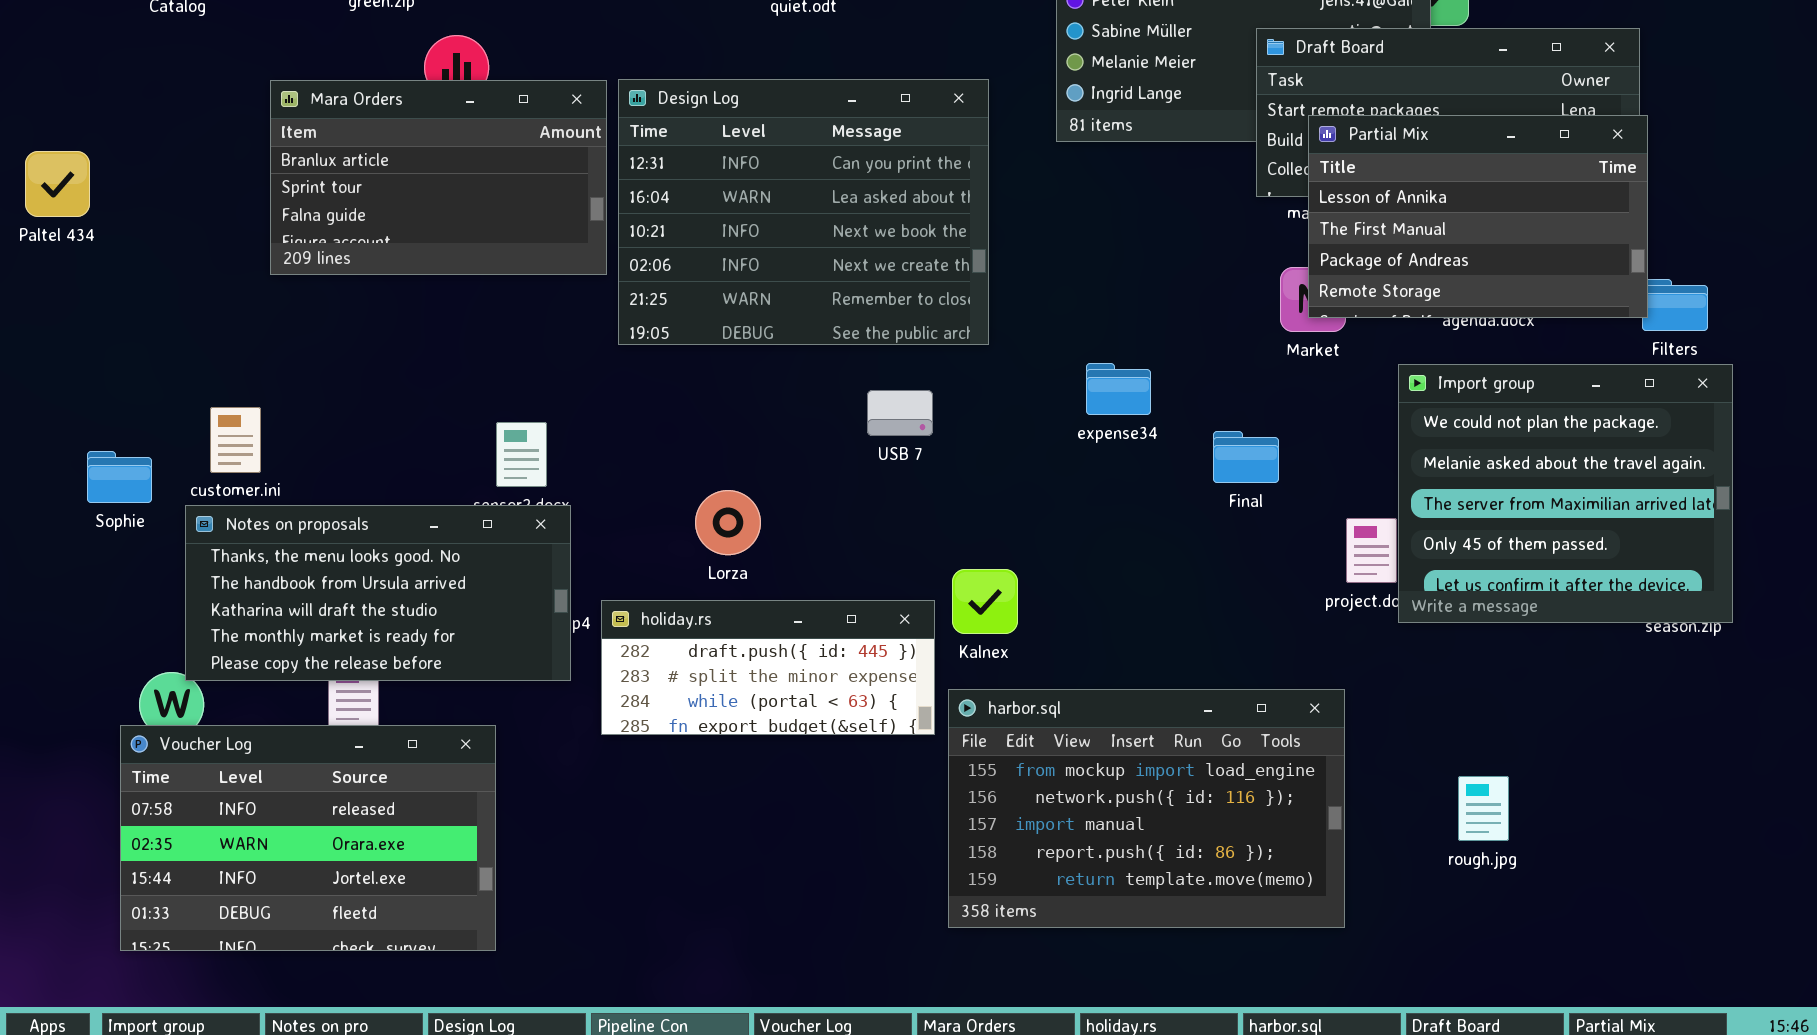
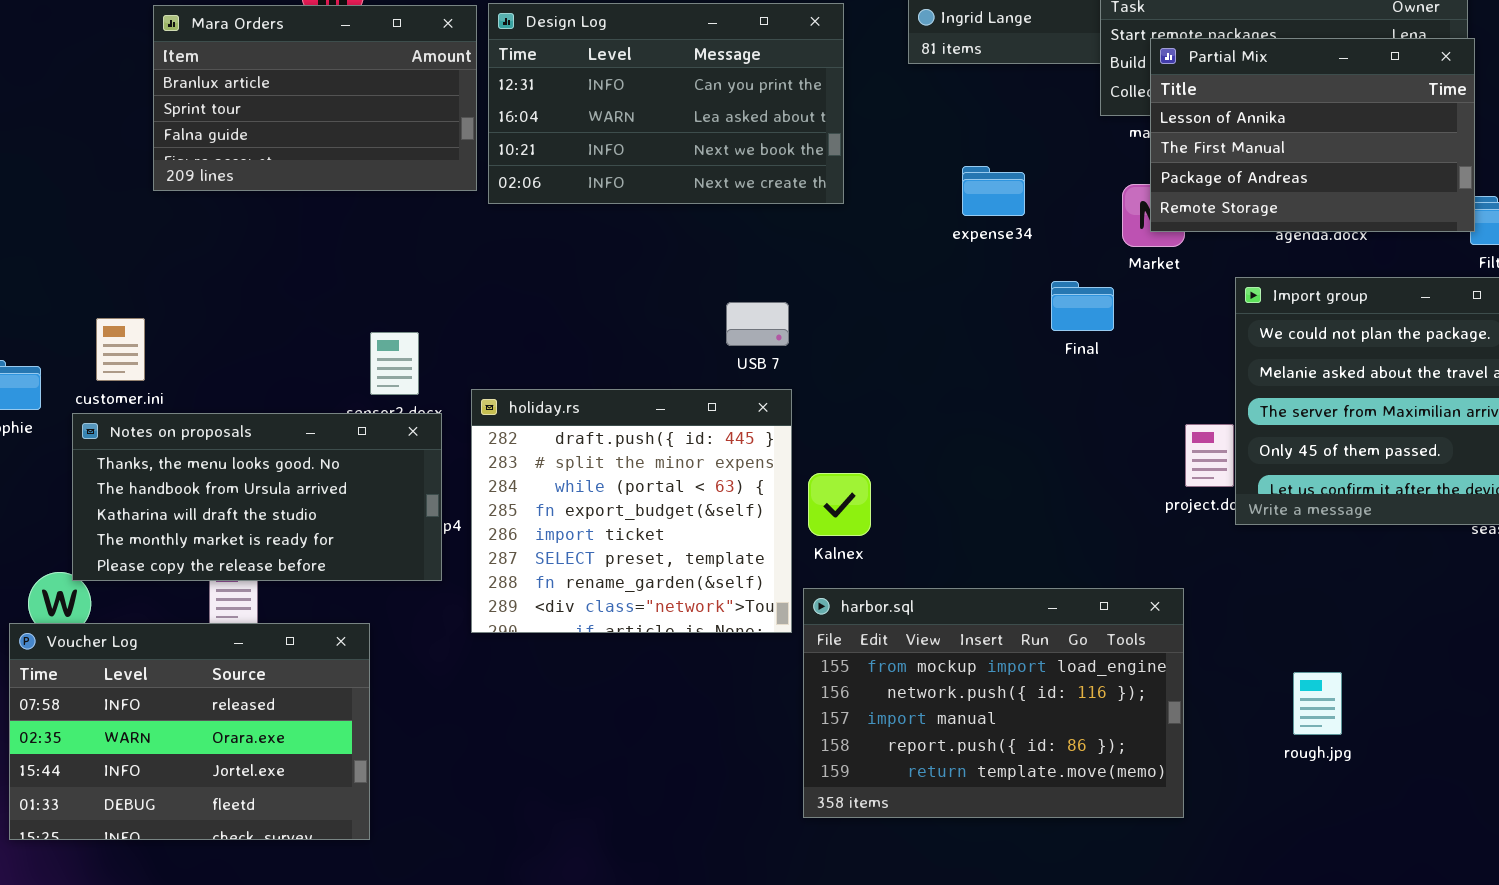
Design Log: [618,79,989,345] -> [488,3,844,204], resized
expense34: [1086,363,1151,415] -> [962,166,1025,216], moved
Final: [1213,431,1279,483] -> [1051,281,1114,331], moved
holiday.rs: [601,600,935,735] -> [471,389,792,633], resized

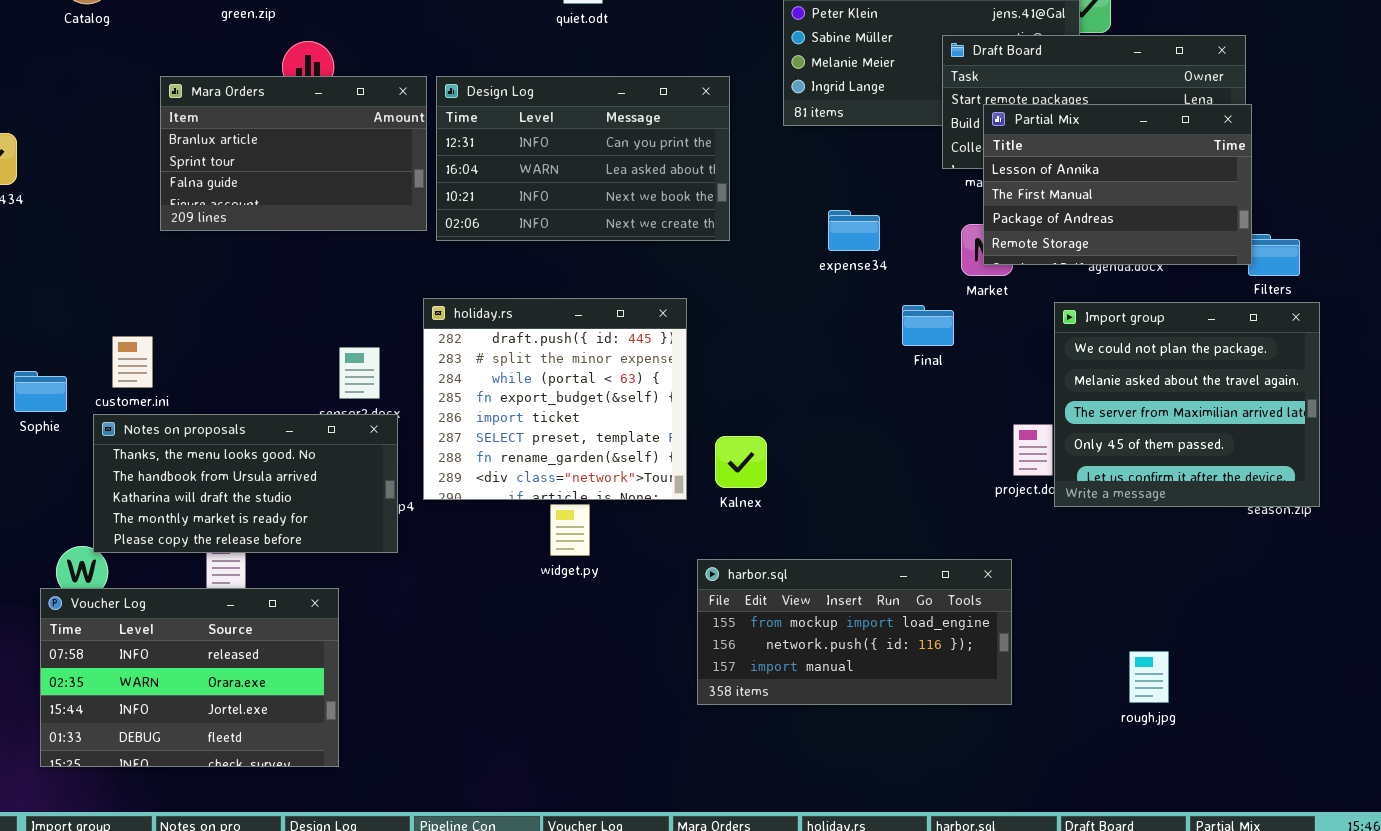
holiday.rs: [471,389,792,633] -> [423,298,687,500], moved
Kalnex: [808,473,871,536] -> [715,436,767,488], moved
harbor.sql: [803,588,1184,818] -> [697,559,1012,705], resized
rough.jpg: [1293,672,1342,735] -> [1129,651,1169,703], moved

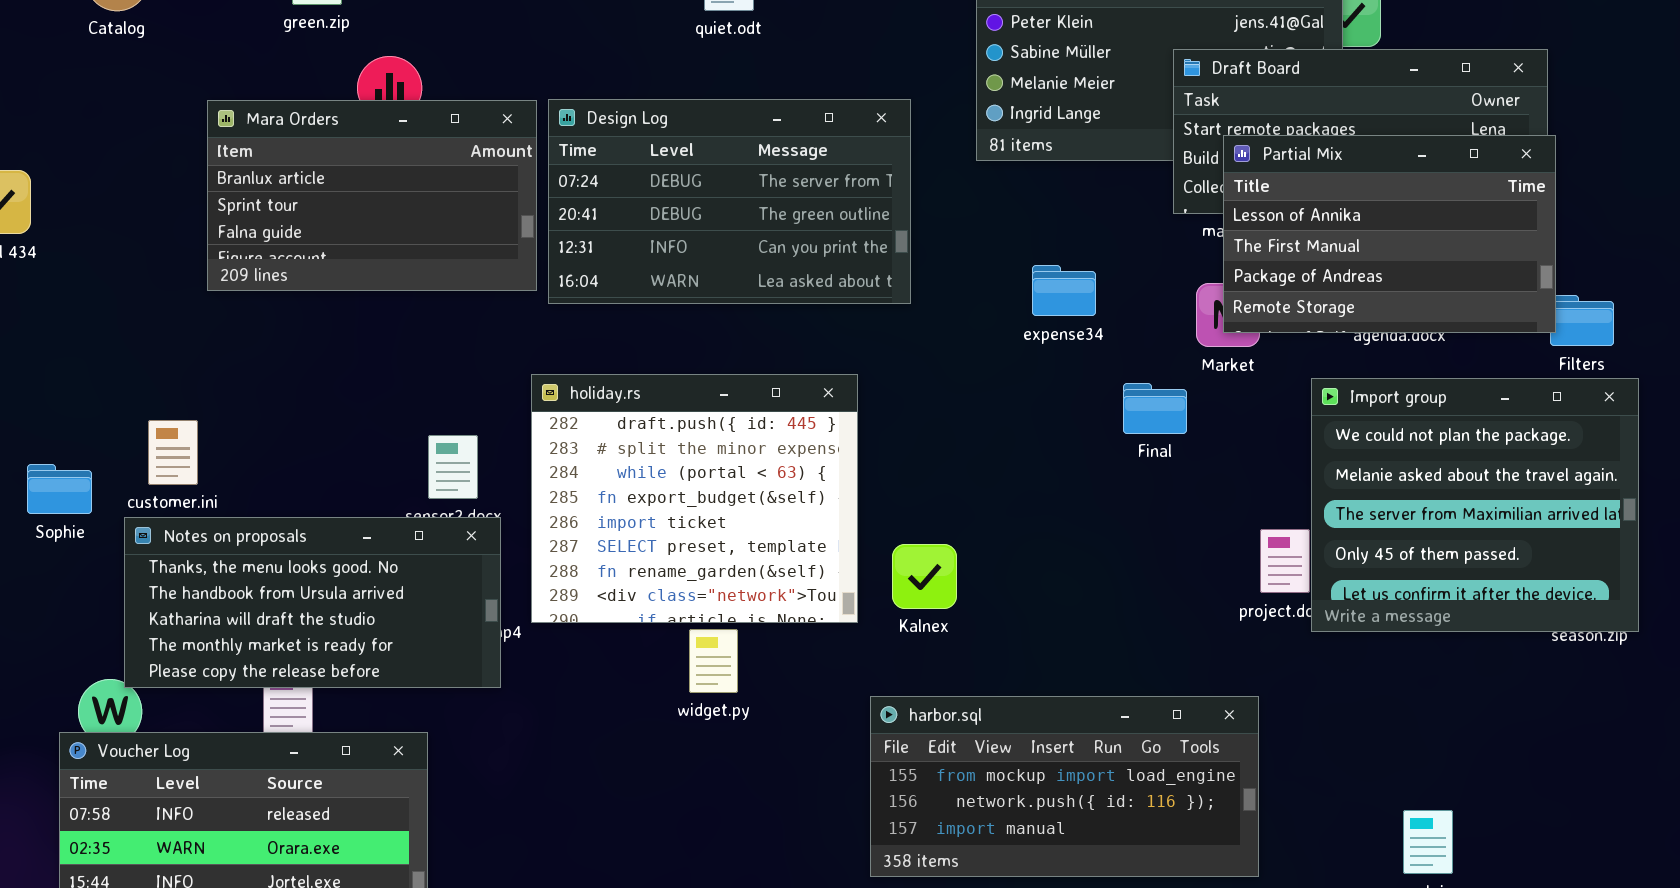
Design Log: [436,76,730,241] -> [548,99,911,304], scrolled up 2 rows

